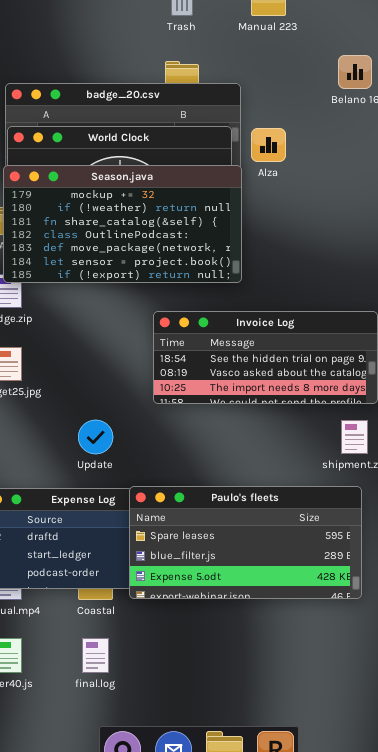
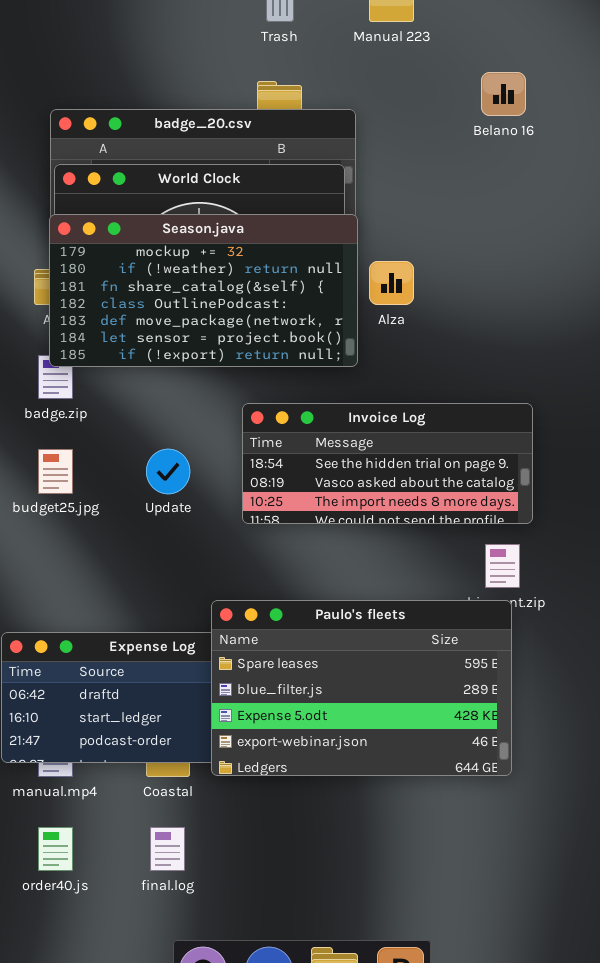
Alza: [251,128,286,162] -> [369,261,414,305], moved
Update: [78,420,113,454] -> [146,449,190,494], moved
Paulo's fleets: [129,486,362,599] -> [211,600,512,776], resized

